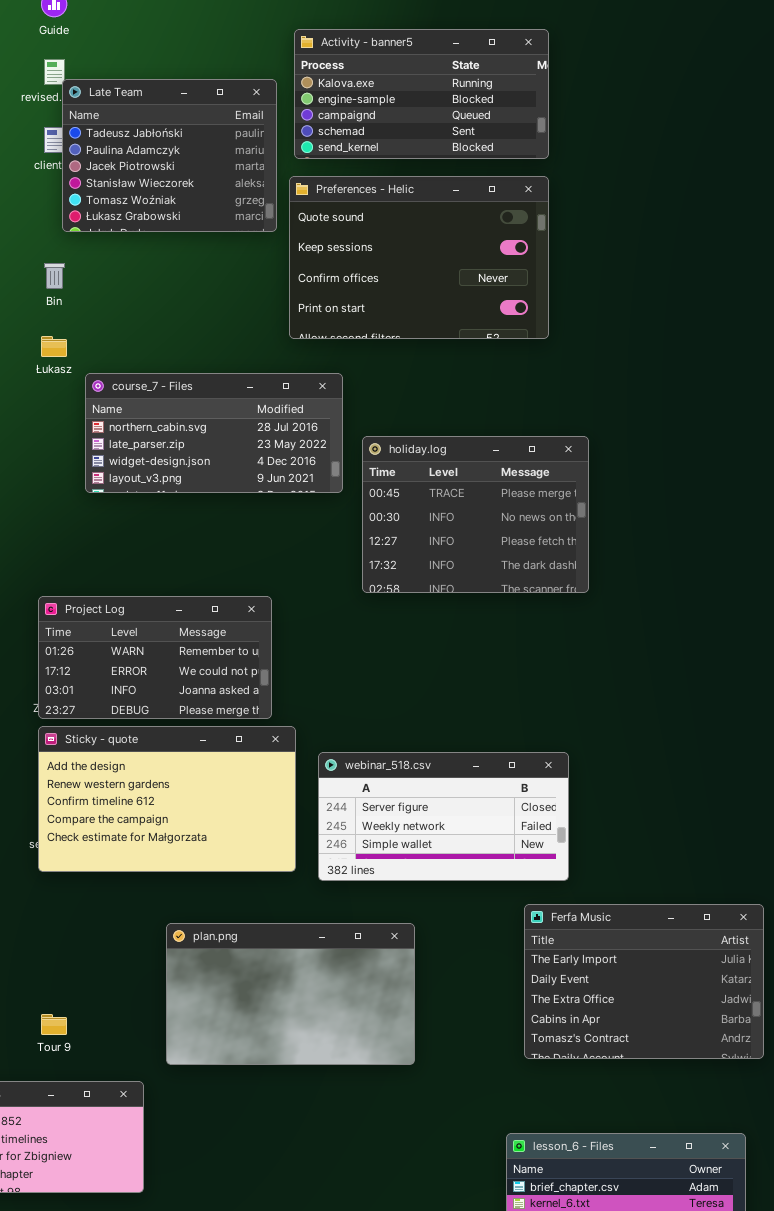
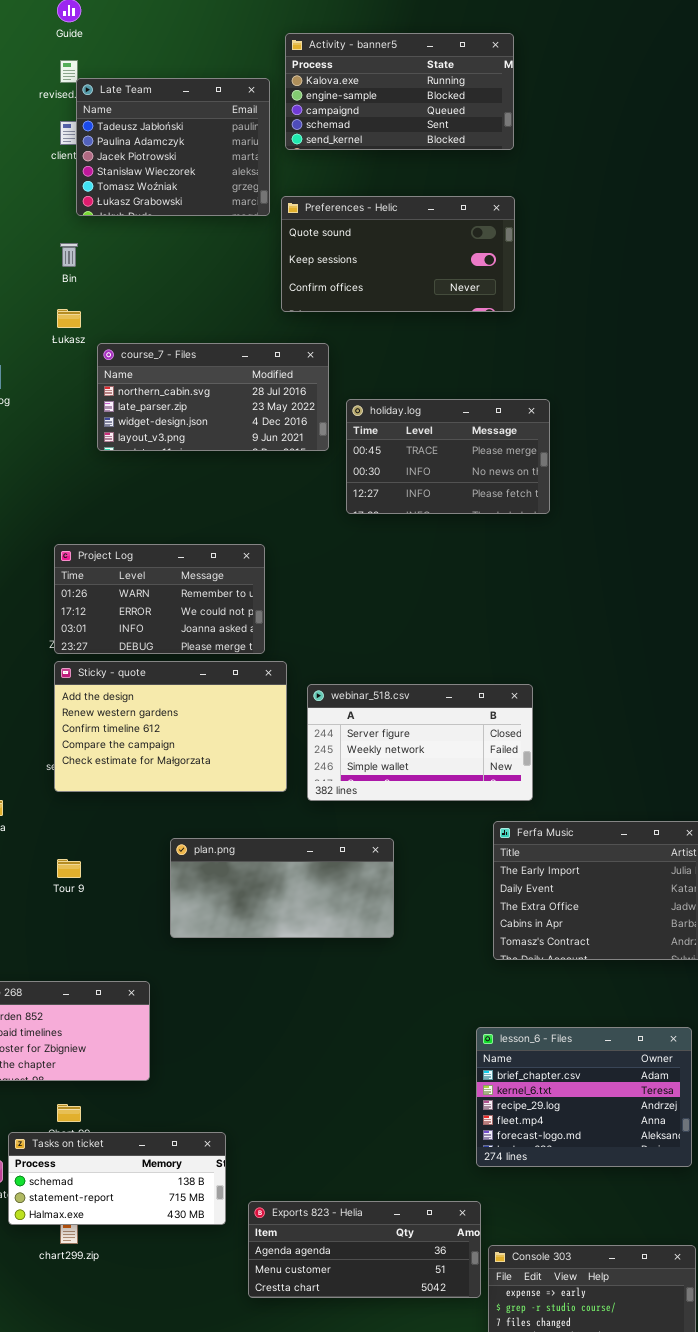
Preferences - Helic: [289,176,549,339] -> [281,196,515,312], resized
holiday.log: [362,436,589,593] -> [346,399,550,514], resized
plan.png: [166,923,415,1065] -> [170,838,394,938], resized
Tour 9: [41,1014,67,1035] -> [57,859,81,878], moved

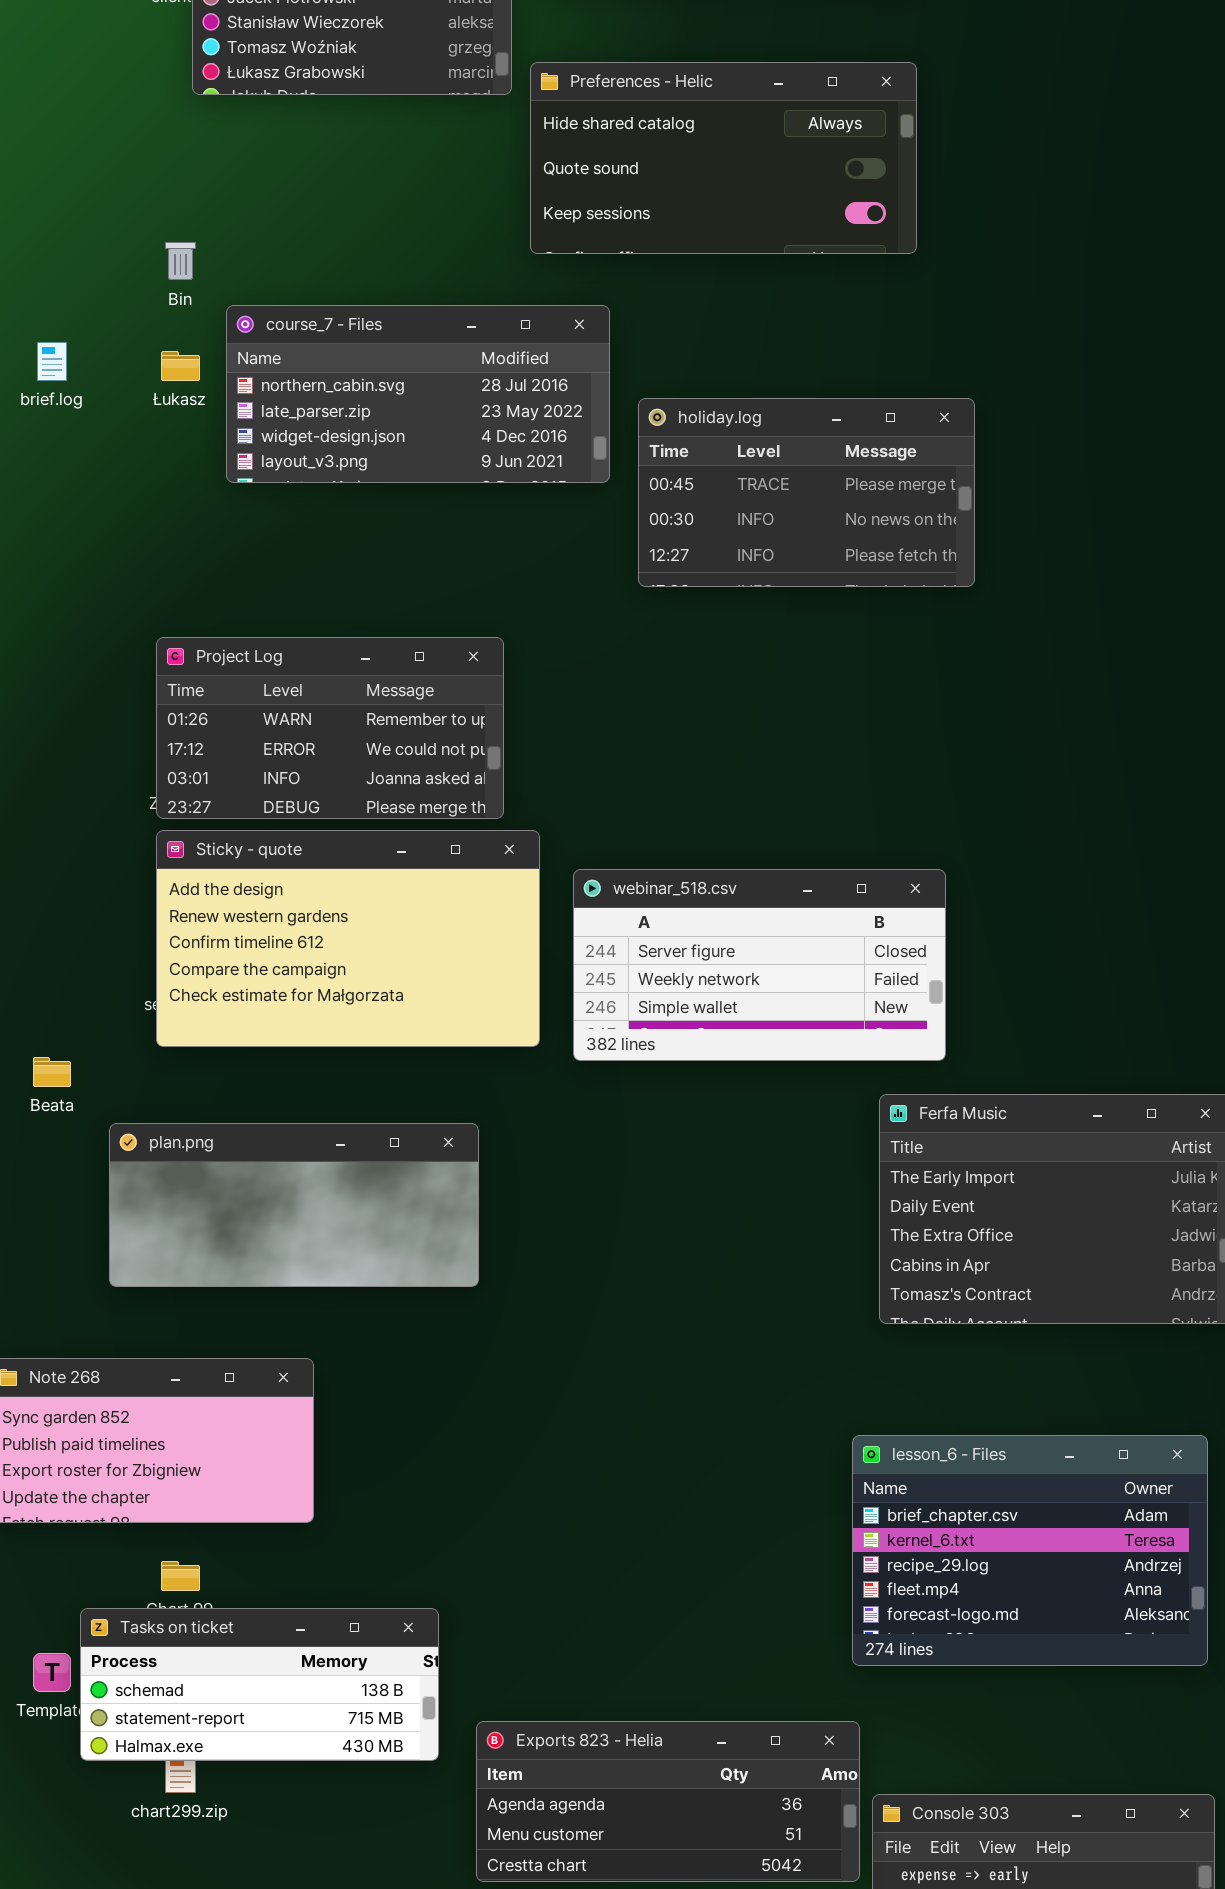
Preferences - Helic: [281,196,515,312] -> [530,62,917,254], scrolled up 1 row
Bin: [60,243,78,267] -> [165,242,196,280], moved
Łukasz: [57,309,81,328] -> [161,351,200,381], moved
plan.png: [170,838,394,938] -> [109,1123,479,1287], moved

